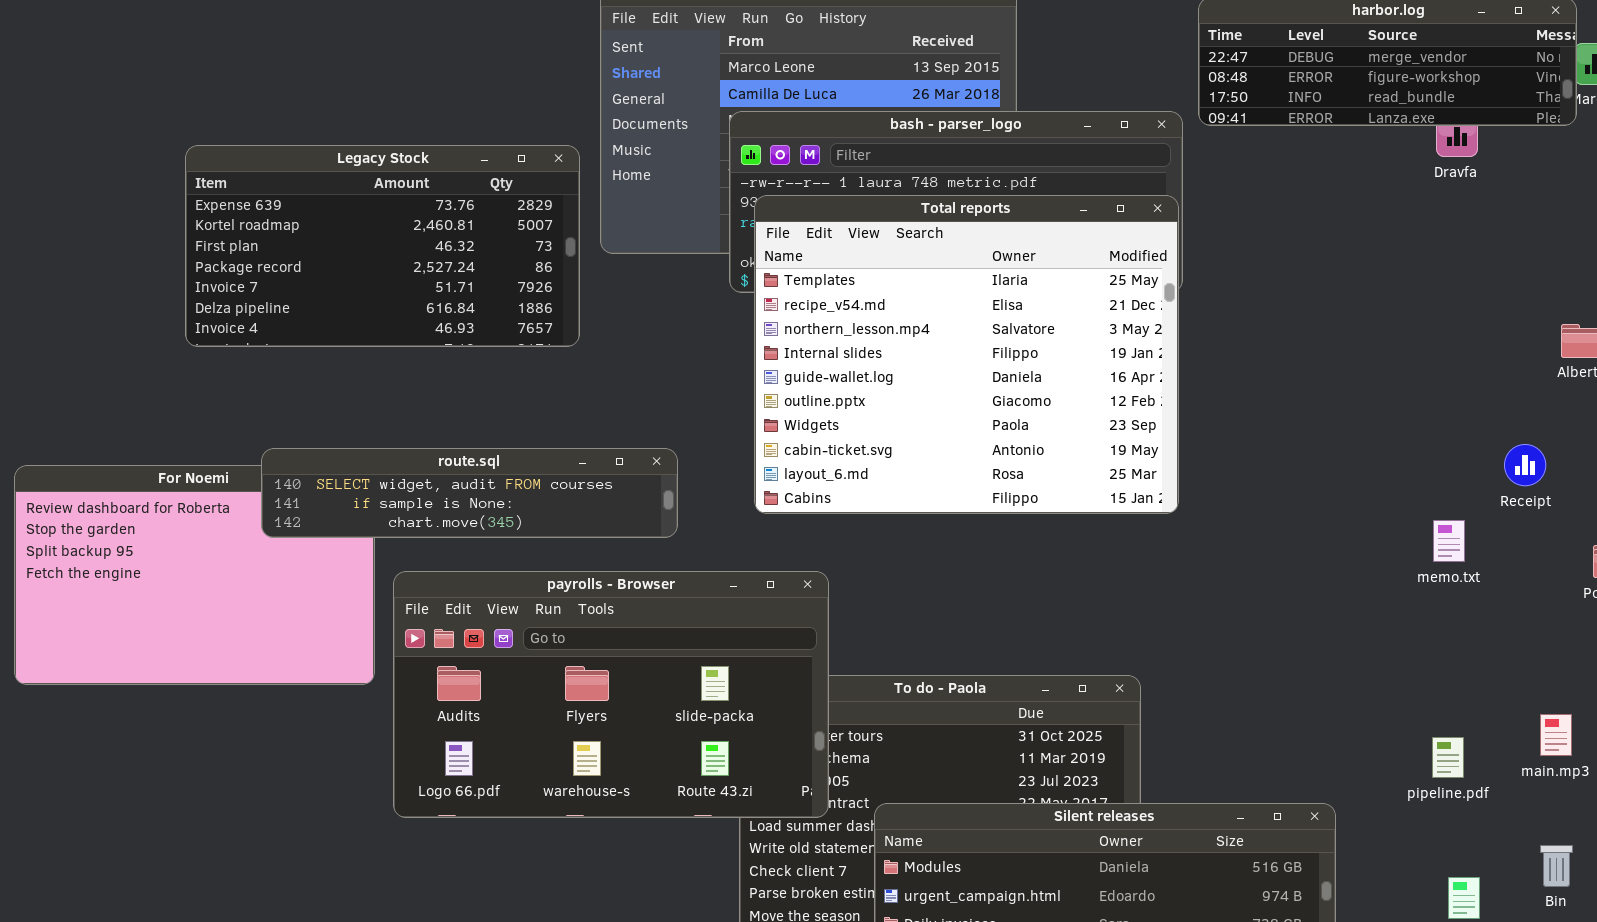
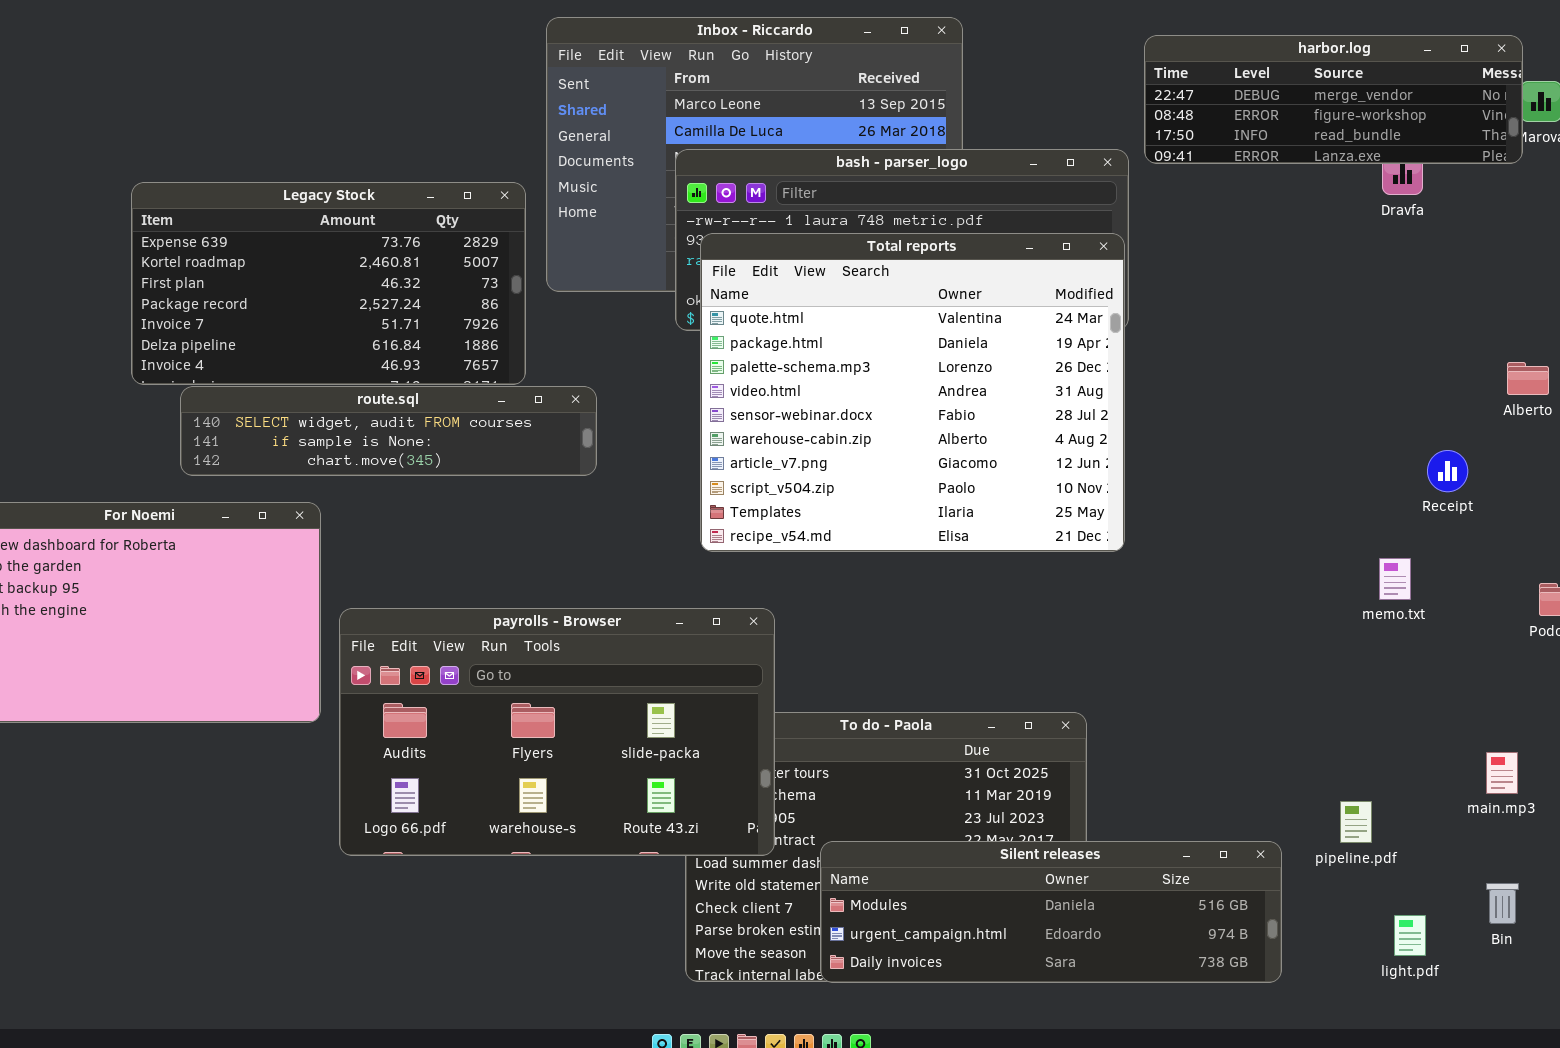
Total reports: [754,195,1179,514] -> [700,233,1125,552], scrolled up 8 rows
Receipt: [1504,444,1546,486] -> [1427,450,1468,492], moved
route.sql: [261,448,678,538] -> [180,386,597,476], moved
pipeline.pdf: [1432,737,1464,778] -> [1340,801,1372,843], moved

